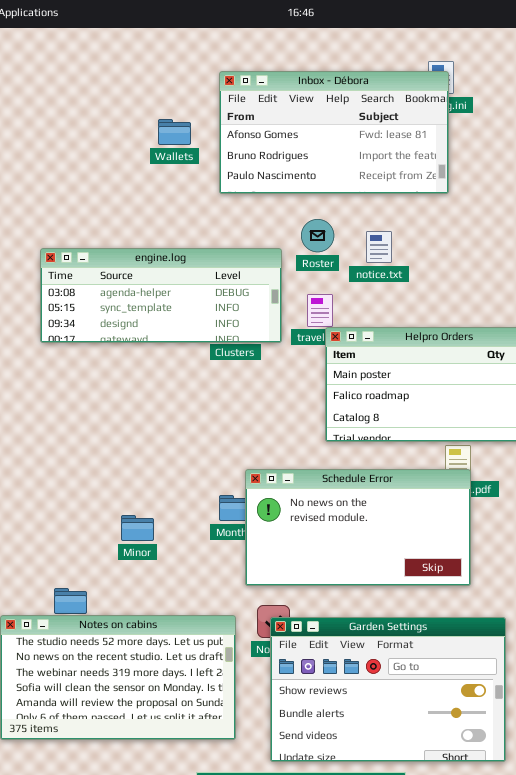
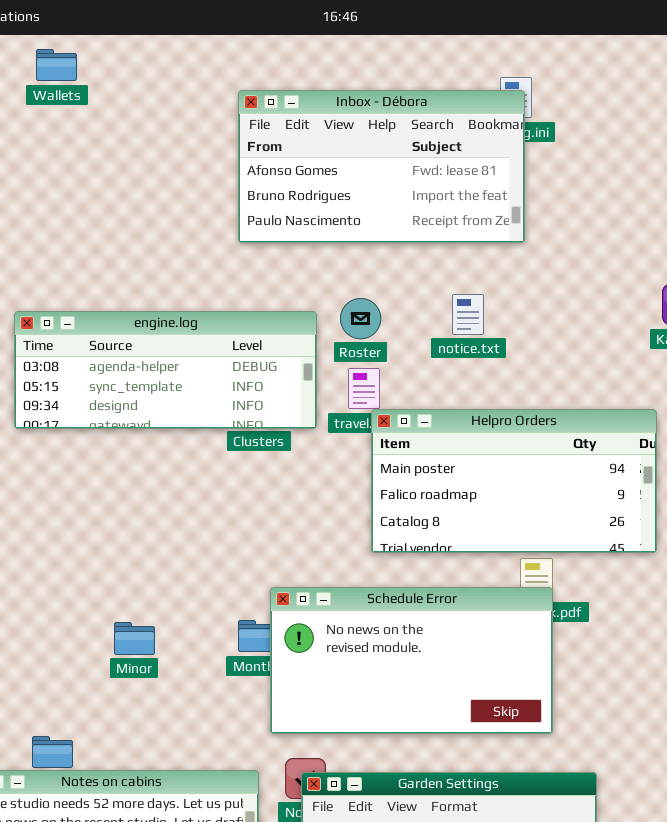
Wallets: [158,119,191,145] -> [36,49,77,81], moved
Roster: [301,219,334,252] -> [340,298,381,339], moved
notice.txt: [366,231,392,263] -> [452,294,484,335], moved
Minor: [121,515,154,541] -> [114,622,155,655], moved

